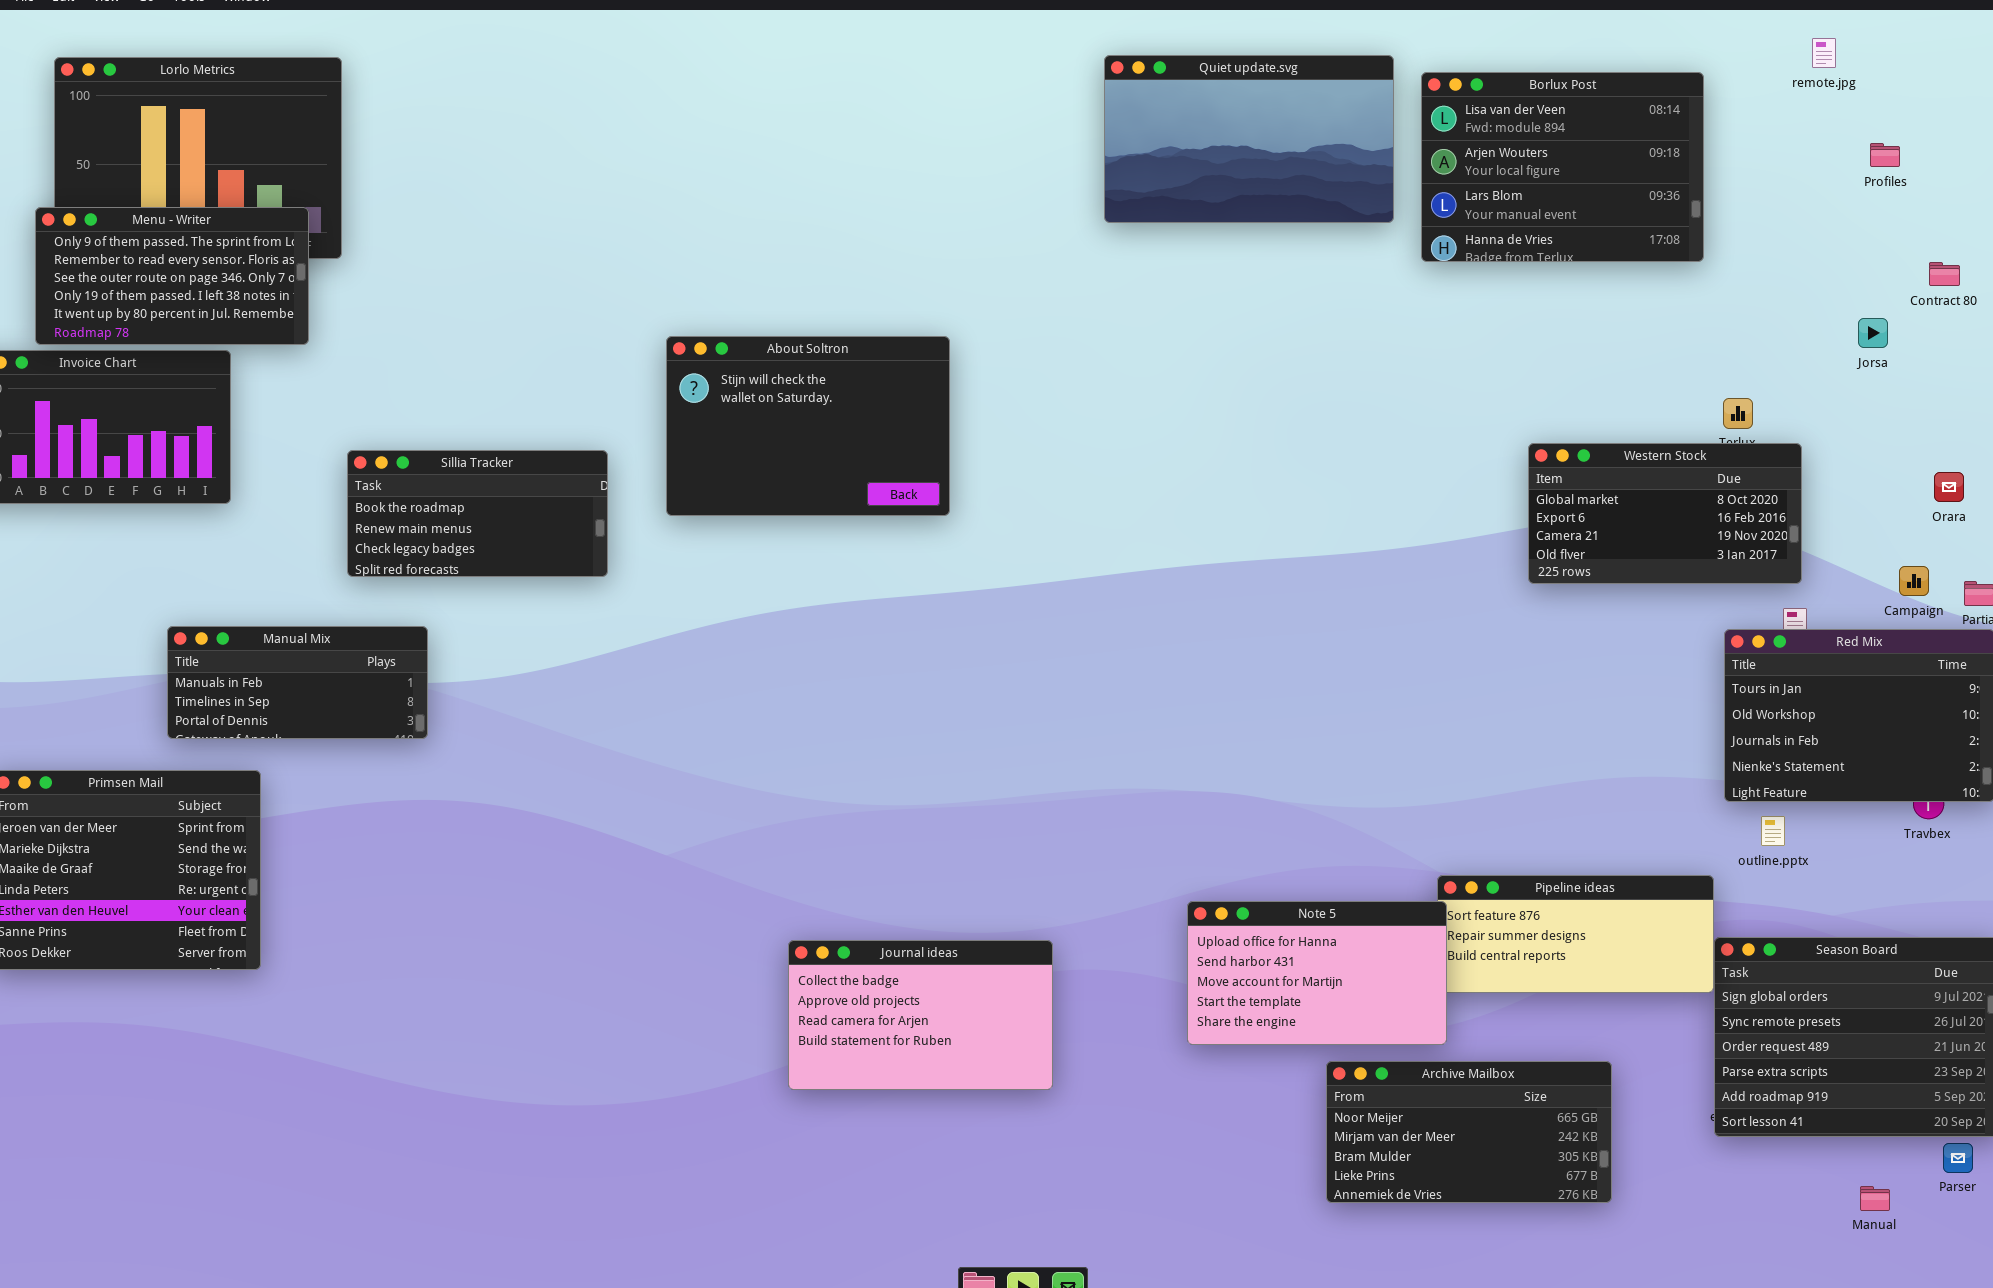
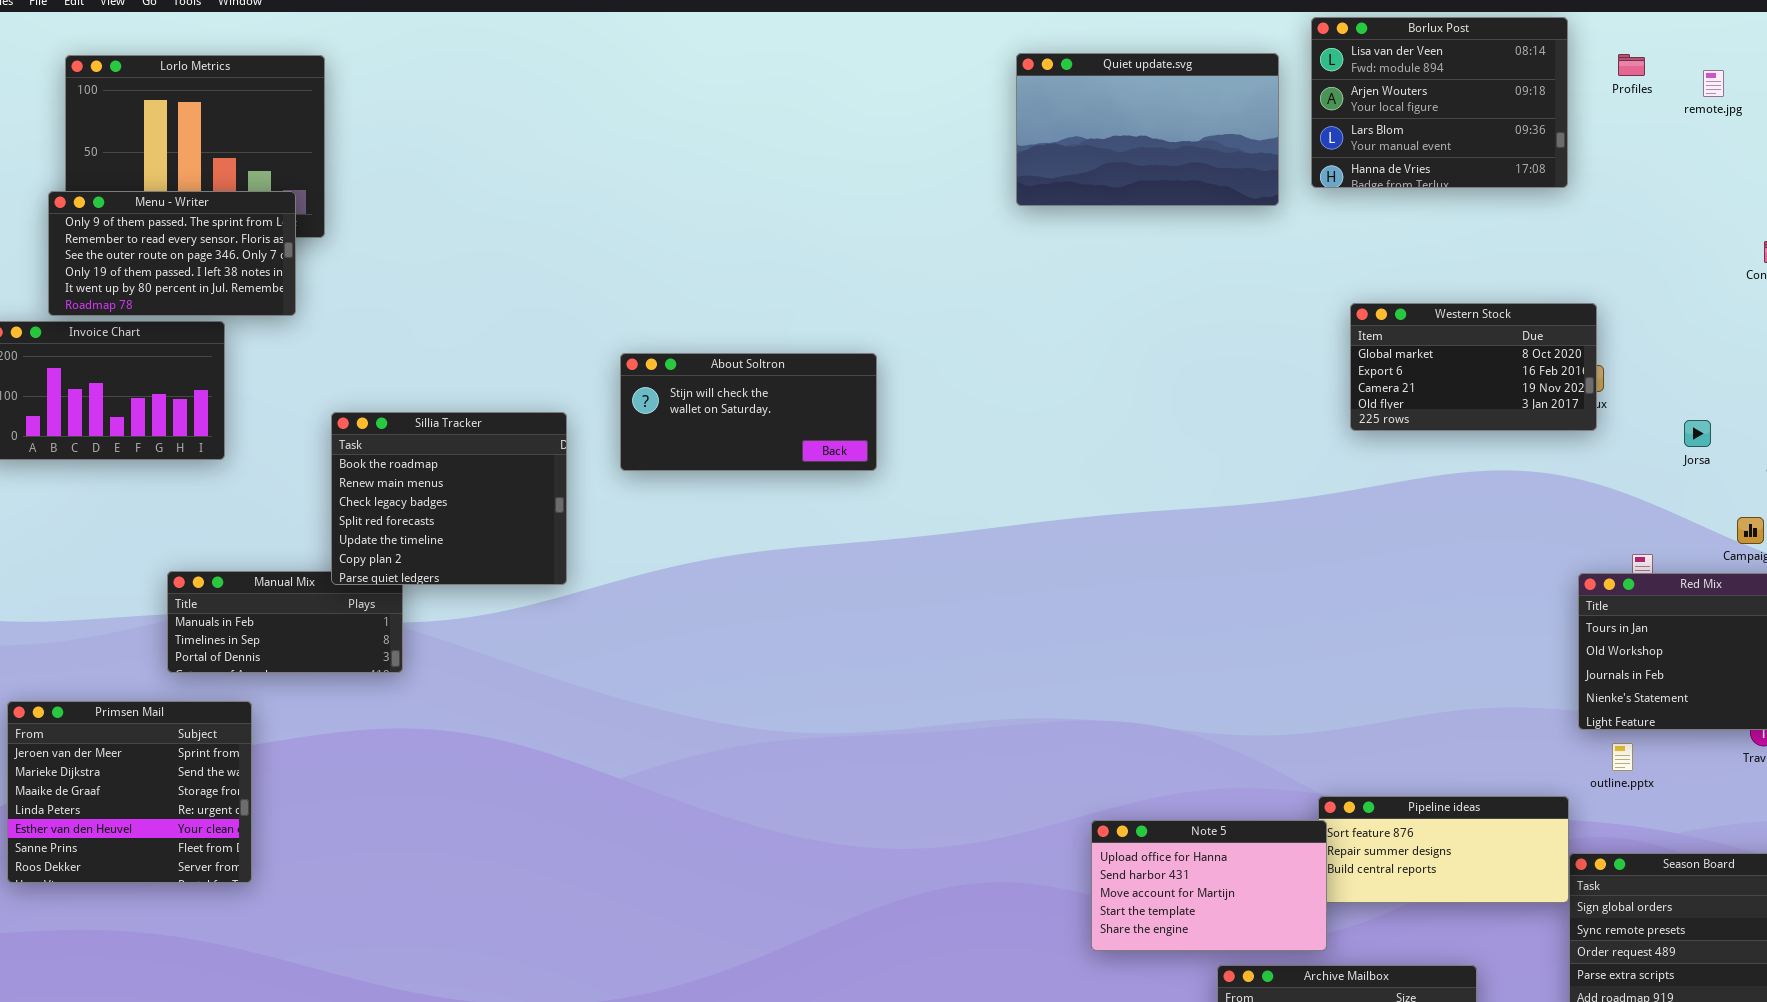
remote.jpg: [1812,38,1836,68] -> [1703,70,1724,97], moved
Borlux Post: [1421,72,1704,262] -> [1311,17,1568,188], moved
Profiles: [1870,143,1900,167] -> [1618,54,1645,76], moved
Jorsa: [1858,318,1888,348] -> [1684,420,1711,447], moved
About Soltron: [666,336,950,516] -> [620,353,877,471], resized
Western Stock: [1528,443,1802,584] -> [1350,303,1597,431], moved
Sillia Tracker: [347,450,608,577] -> [331,412,567,585], resized
Journal ideas: [788,940,1053,1090] -> none, closed

